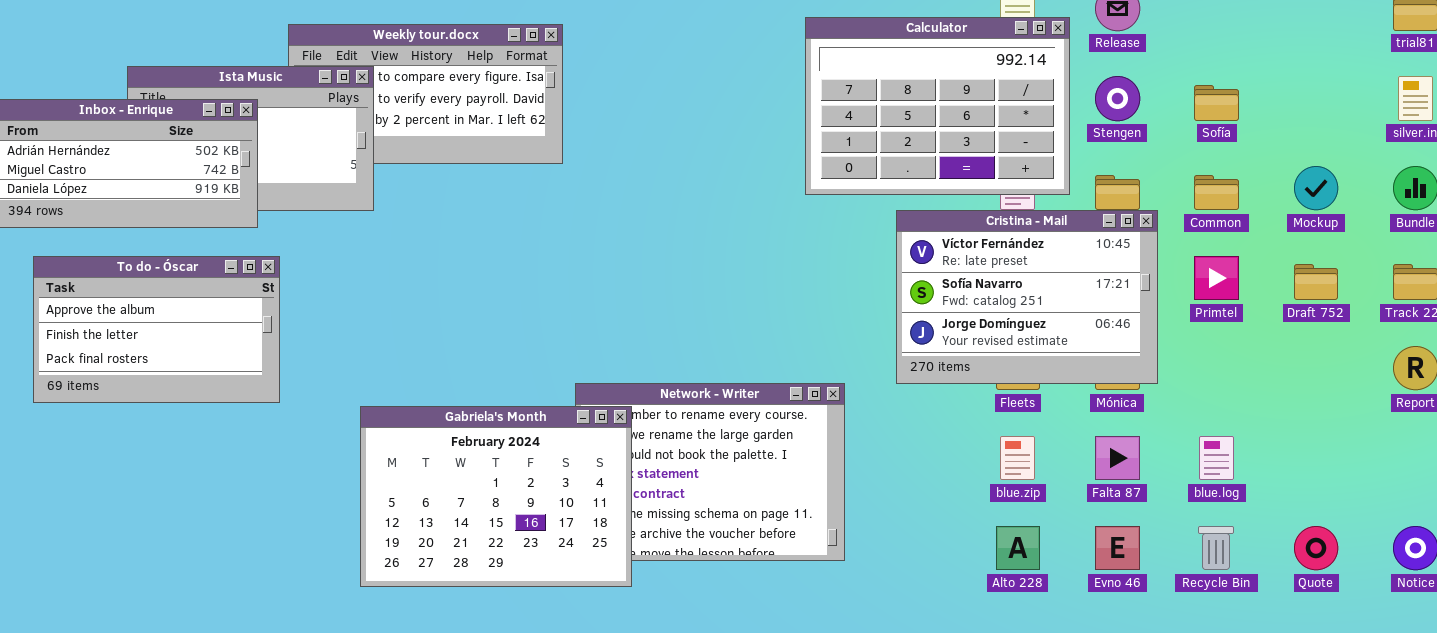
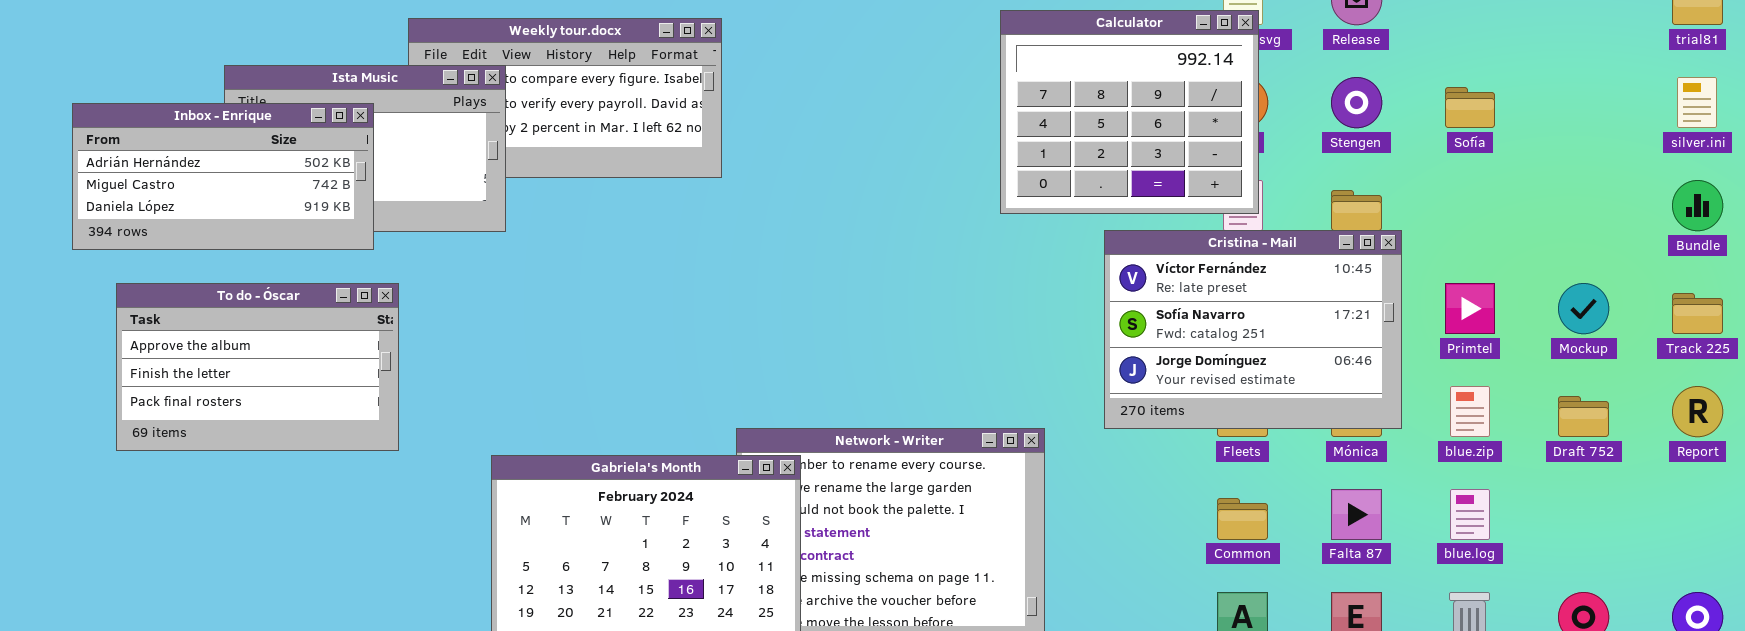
Calculator: [805,17,1070,195] -> [1000,10,1259,214], resized
Mockup: [1294,166,1338,210] -> [1558,283,1609,334], moved
Common: [1194,175,1239,210] -> [1217,498,1268,540], moved
Draft 752: [1294,264,1338,300] -> [1558,396,1609,437], moved
blue.zip: [1000,436,1035,480] -> [1450,386,1490,437], moved

